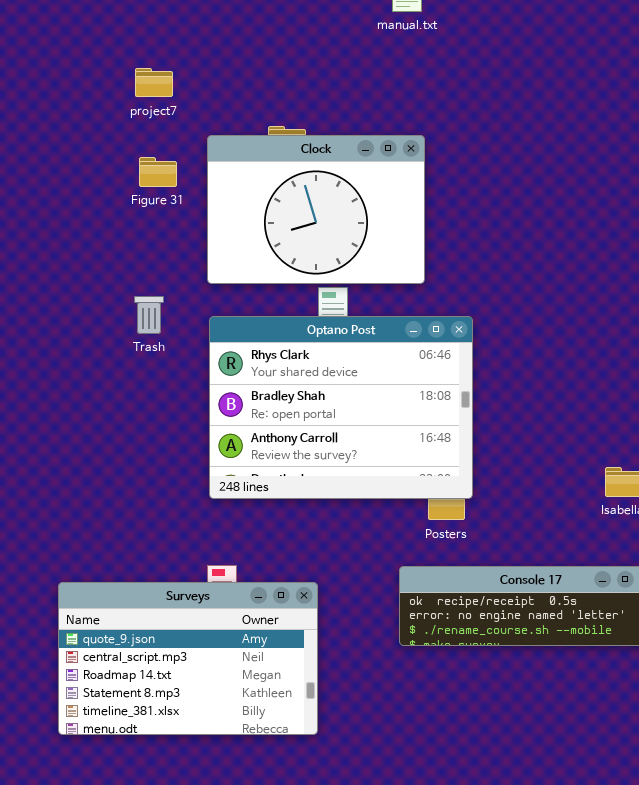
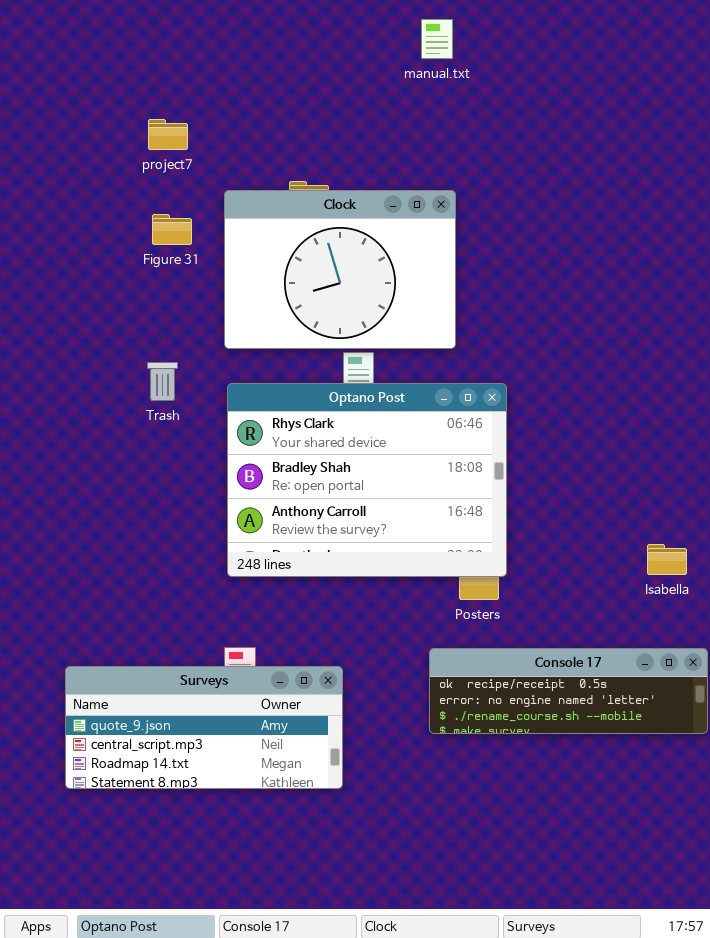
Surveys: [58,582,318,735] -> [65,666,343,789], resized

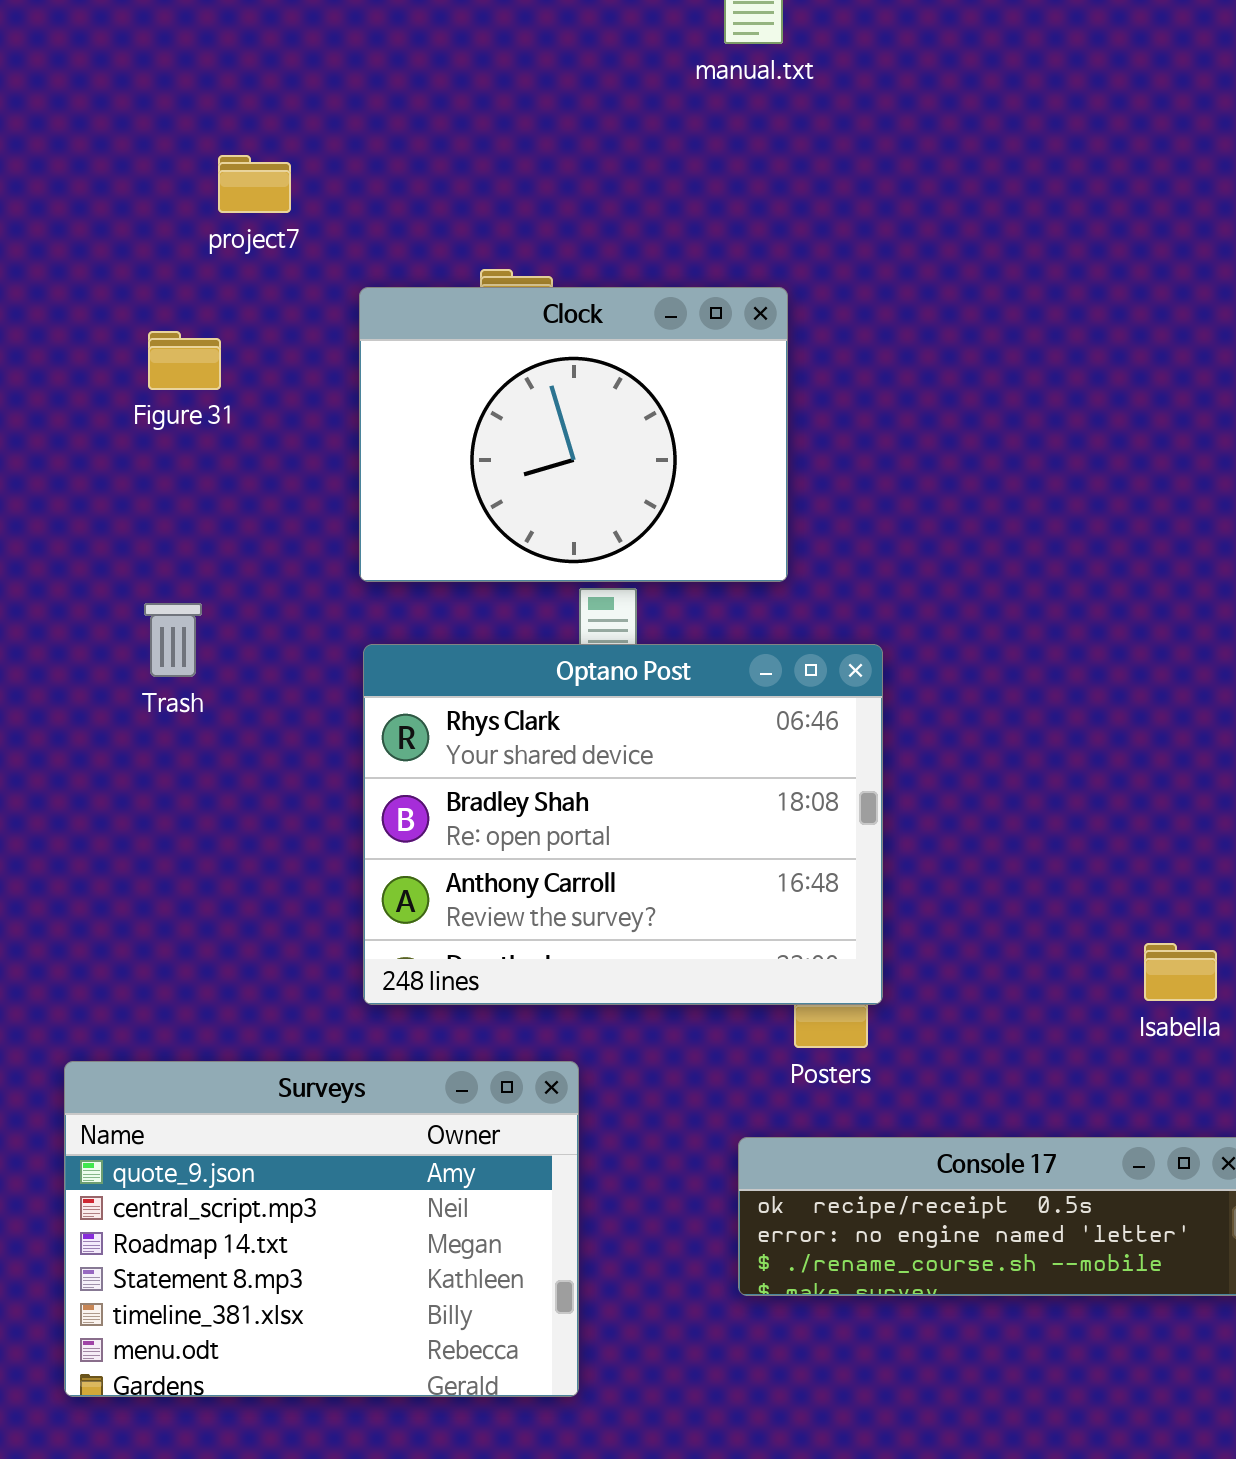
Figure 31: [152,214,192,245] -> [148,331,221,390], moved
Trash: [147,362,178,401] -> [144,603,202,677], moved
Surveys: [65,666,343,789] -> [64,1061,579,1397], resized

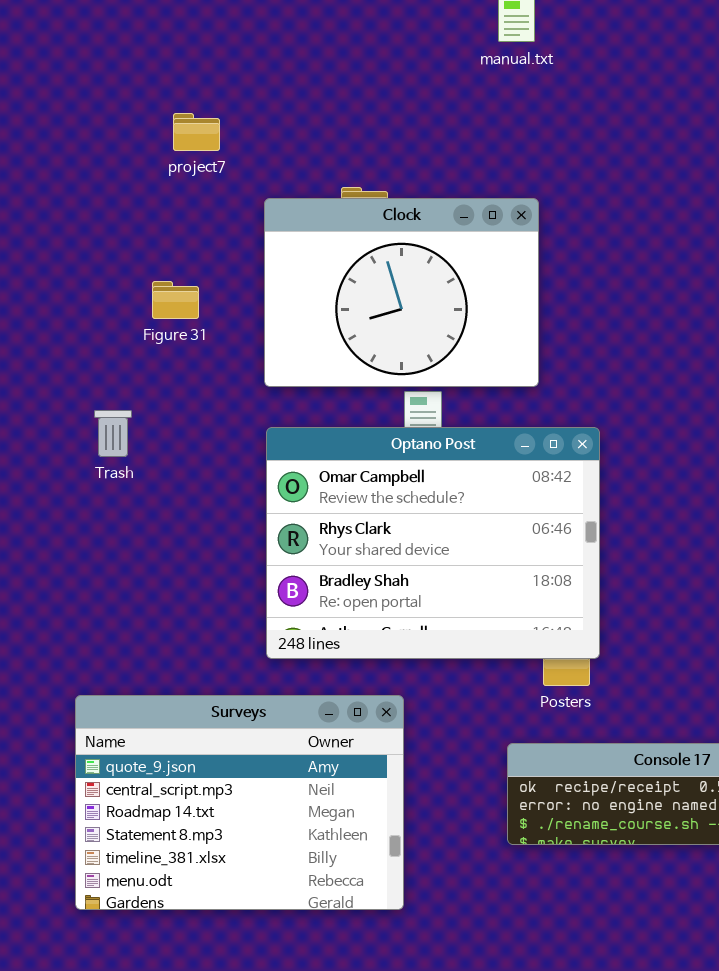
Figure 31: [148,331,221,390] -> [152,281,199,319], moved
Trash: [144,603,202,677] -> [94,410,132,457], moved
Optano Post: [363,644,883,1005] -> [266,427,600,659], scrolled up 1 row

